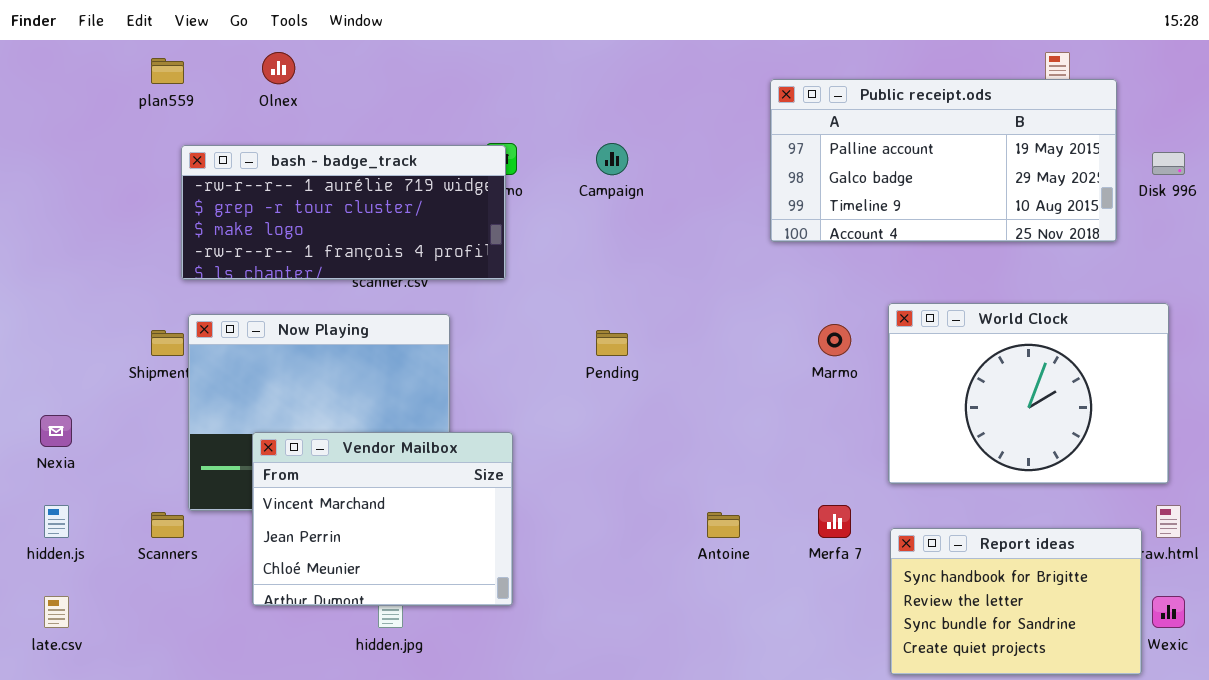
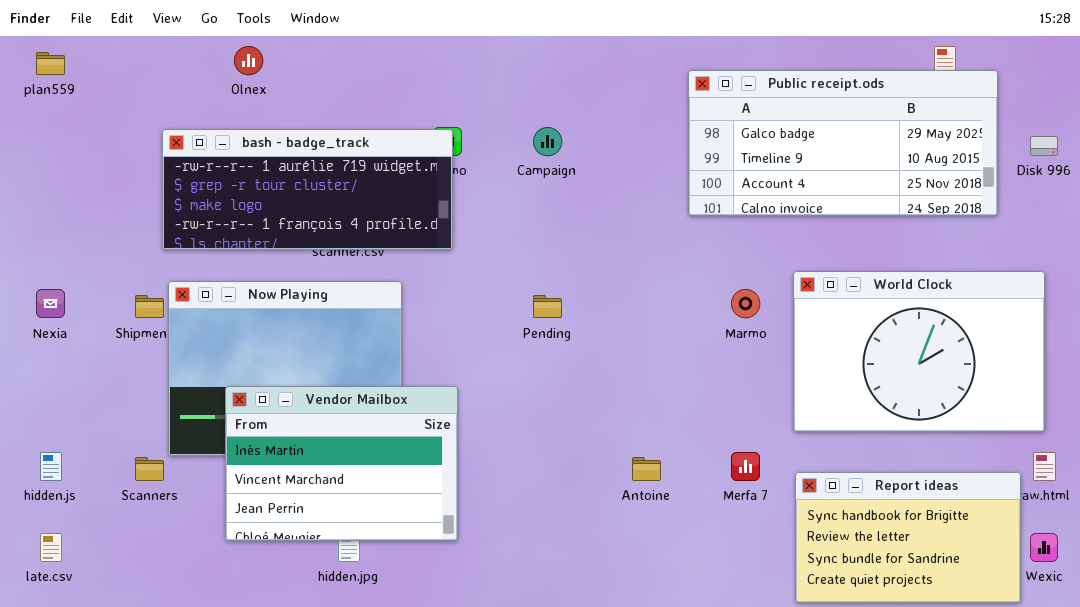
plan559: [151,58,184,84] -> [36,52,65,75], moved
Public receipt.ods: [770,79,1117,242] -> [688,70,998,216], scrolled down 1 row
Nexia: [40,415,72,447] -> [36,289,65,318], moved
Vendor Mailbox: [252,432,513,606] -> [225,386,458,541], scrolled up 1 row

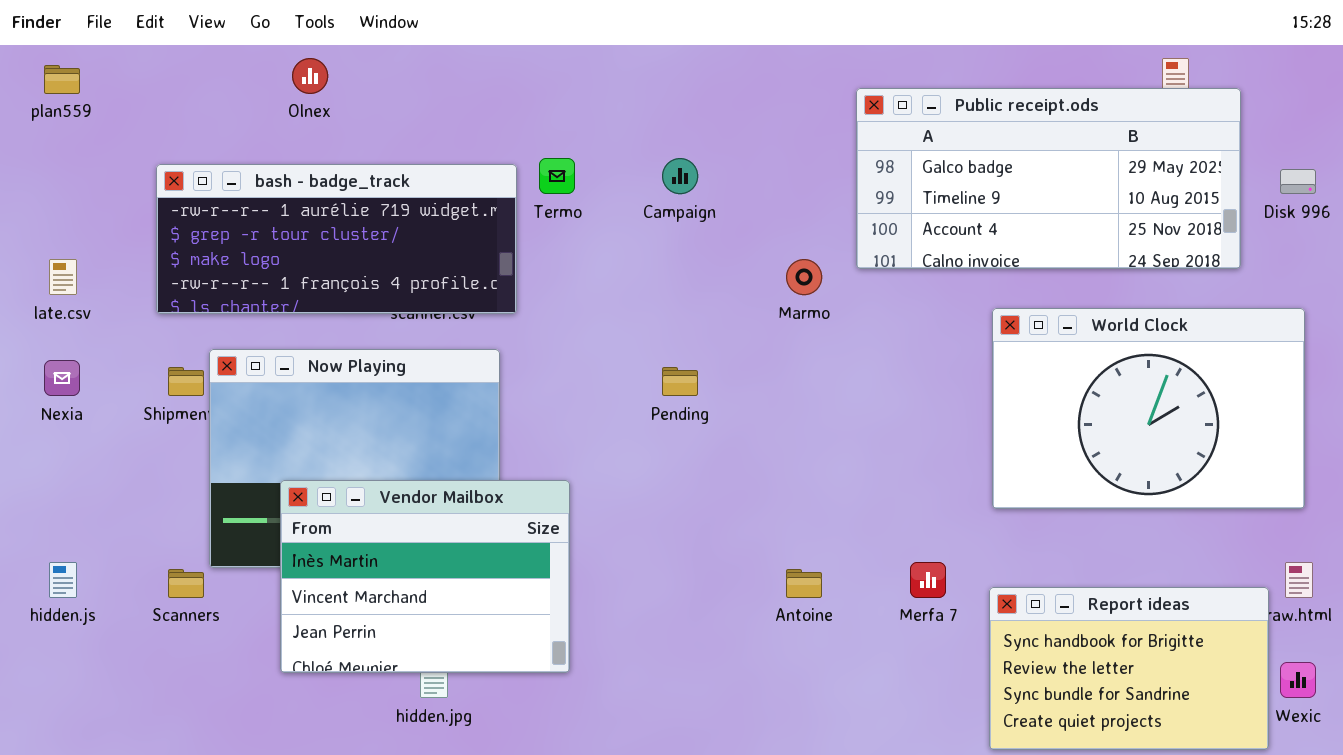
bash - badge_track: [162,129,453,250] -> [156,164,517,314], moved
World Clock: [793,271,1045,432] -> [992,308,1305,509], moved
Marmo: [731,289,760,318] -> [786,259,822,295], moved
late.csv: [40,533,62,562] -> [49,259,77,295], moved

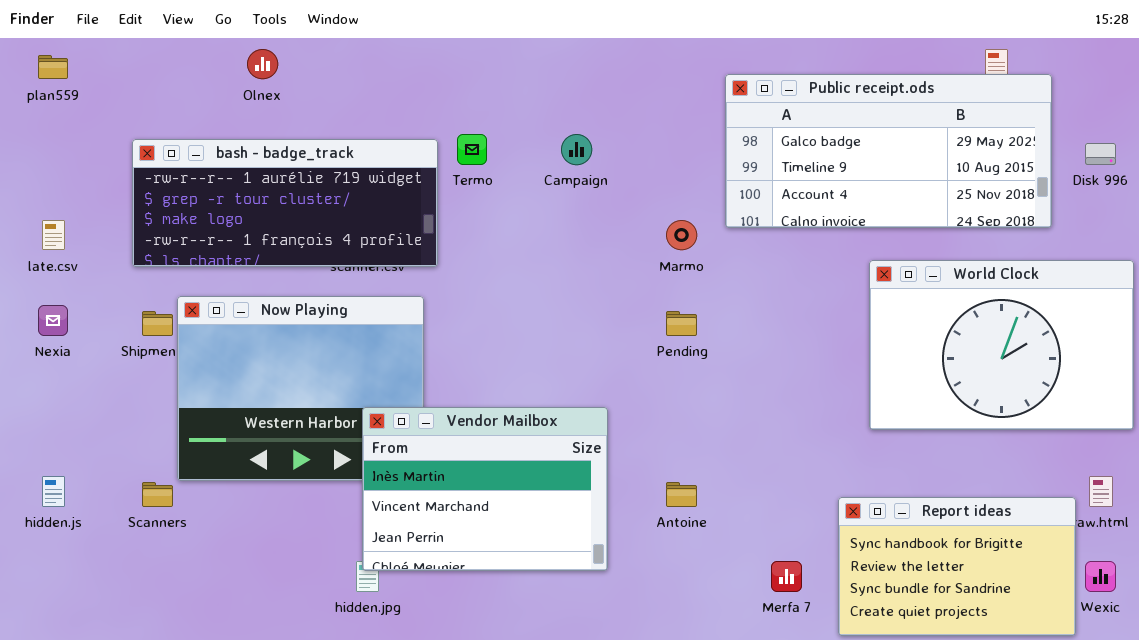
World Clock: [992,308,1305,509] -> [869,260,1134,430], moved
Pending: [662,367,698,396] -> [666,311,697,336], moved
Vendor Mailbox: [280,480,570,673] -> [362,407,608,571], moved
Merfa 7: [910,562,946,598] -> [771,561,802,592], moved

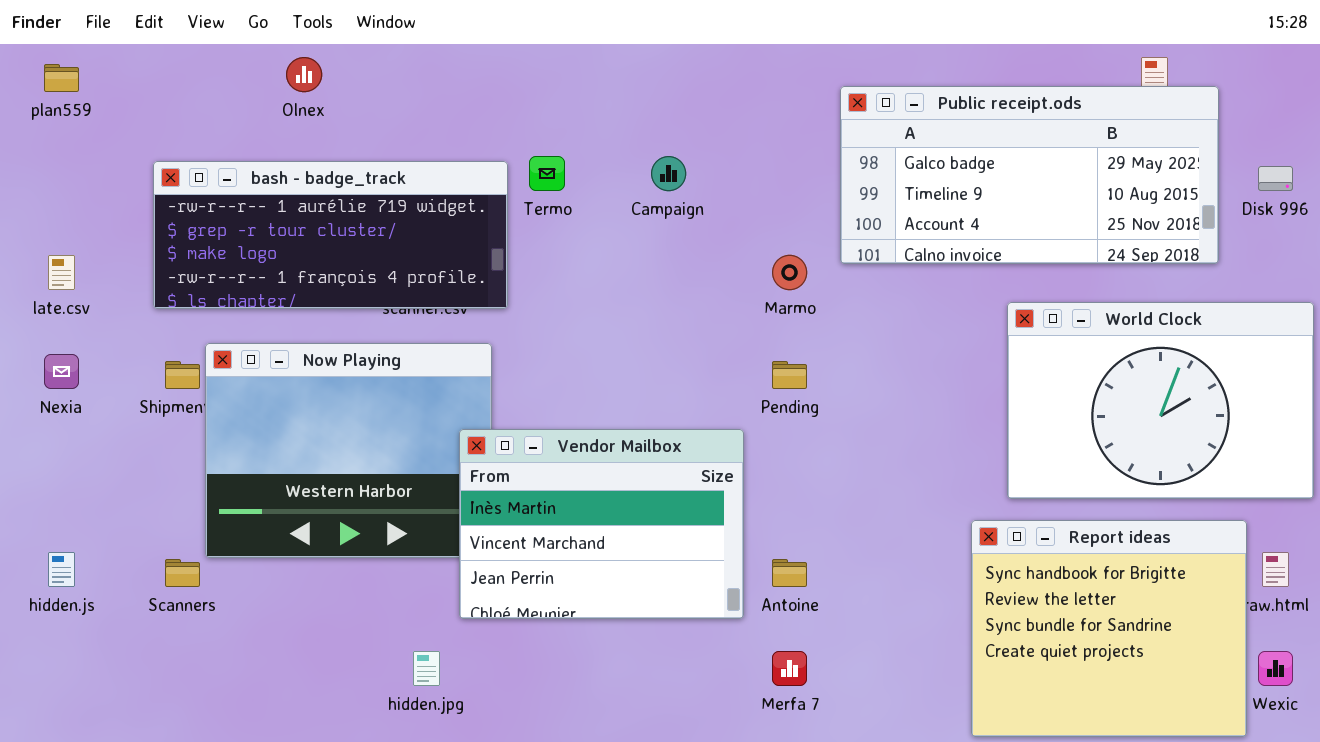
Vendor Mailbox: [362,407,608,571] -> [459,429,744,619], moved
Report ideas: [838,497,1076,636] -> [971,520,1247,737], resized
Merfa 7: [771,561,802,592] -> [772,651,807,686], moved

